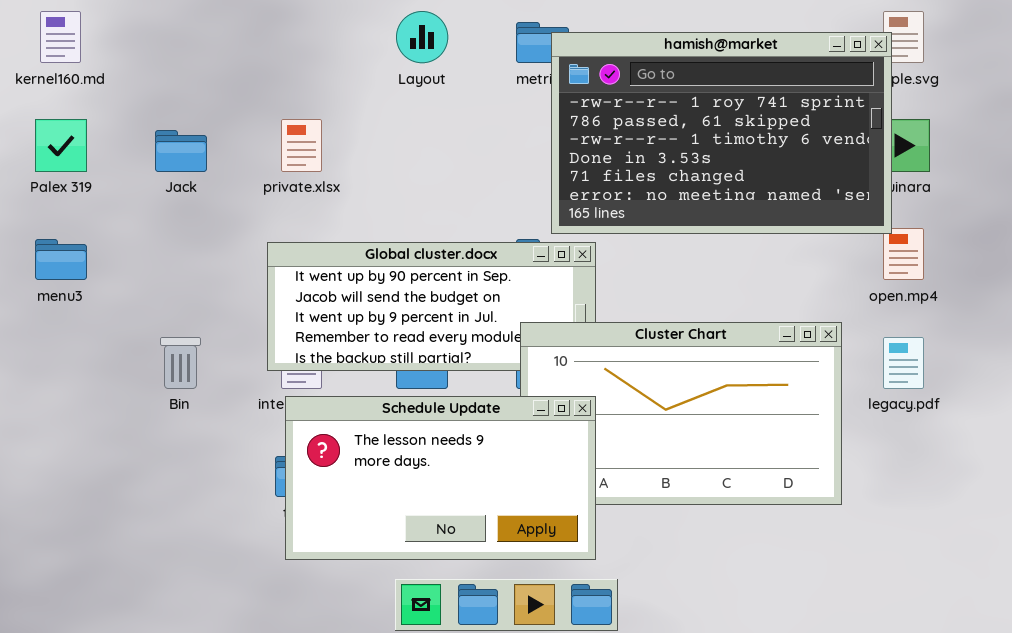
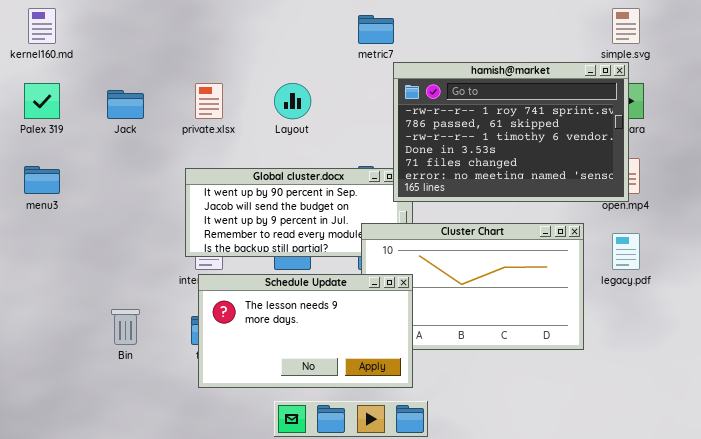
Layout: [396,11,448,63] -> [274,83,311,119], moved
hamish@market: [551,32,892,234] -> [393,62,629,202], moved
Bin: [160,337,201,389] -> [111,309,140,345], moved

